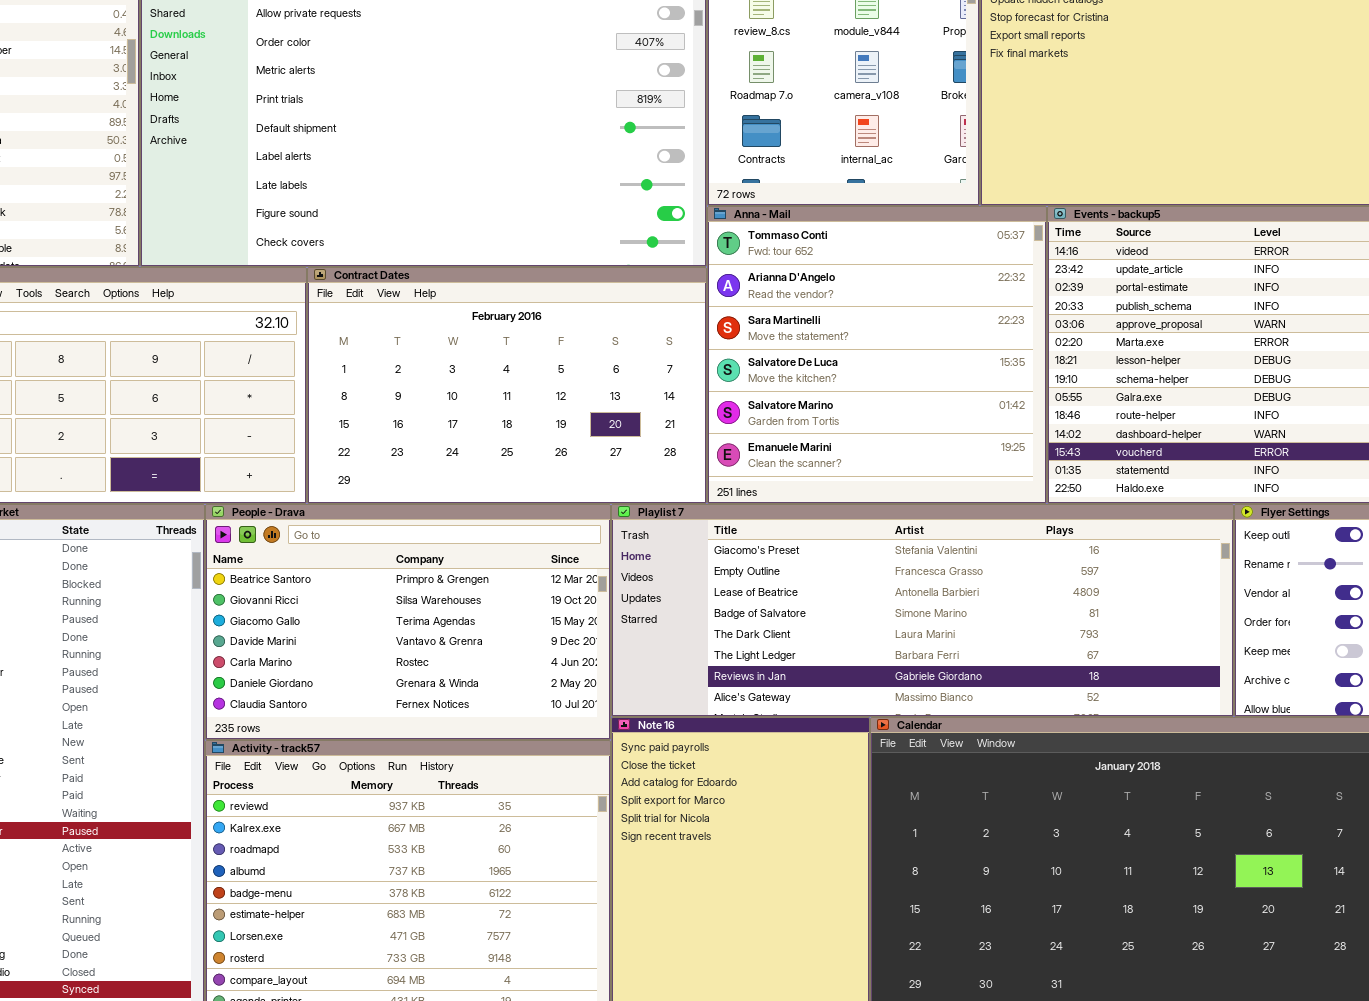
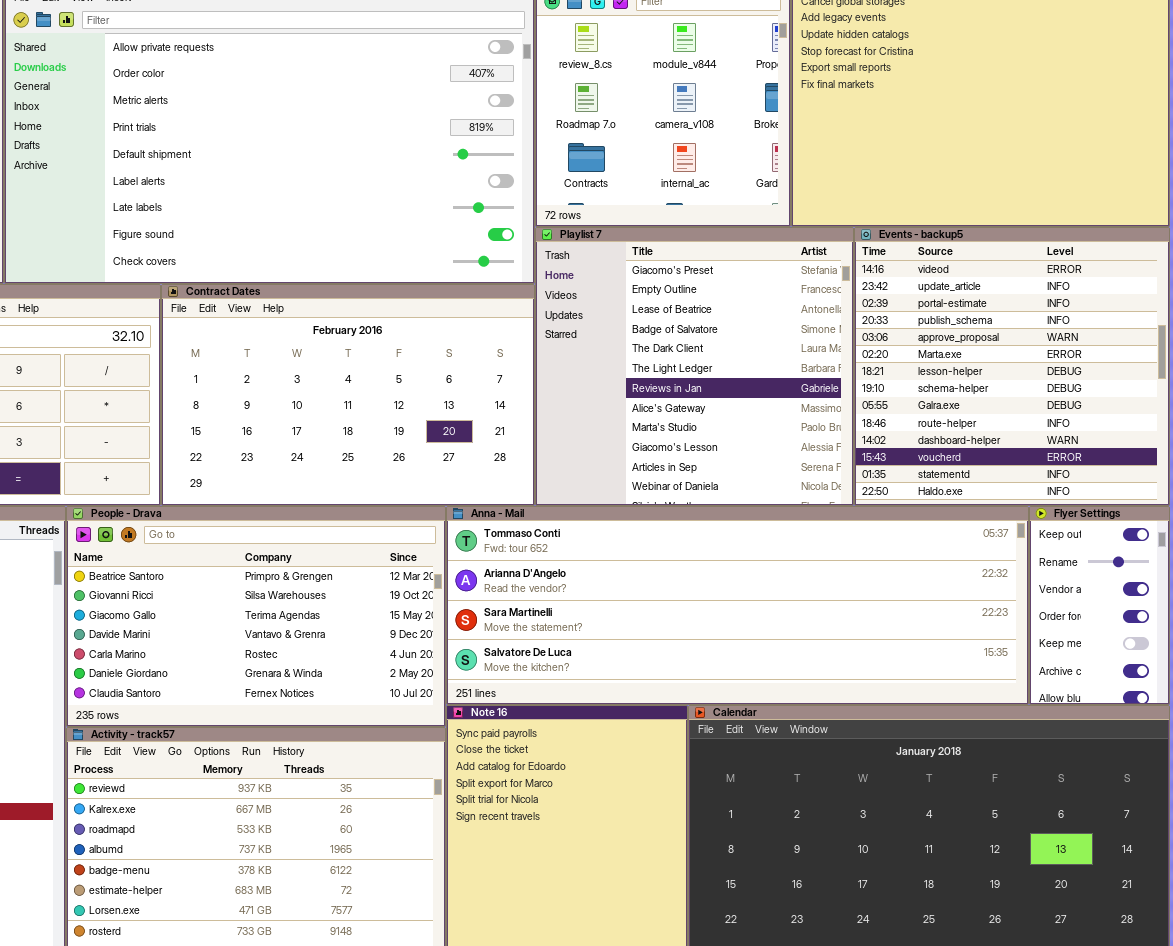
Anna - Mail: [707,206,1047,504] -> [446,506,1029,705], moved, resized
Playlist 7: [611,504,1234,717] -> [535,227,854,506], moved, resized

